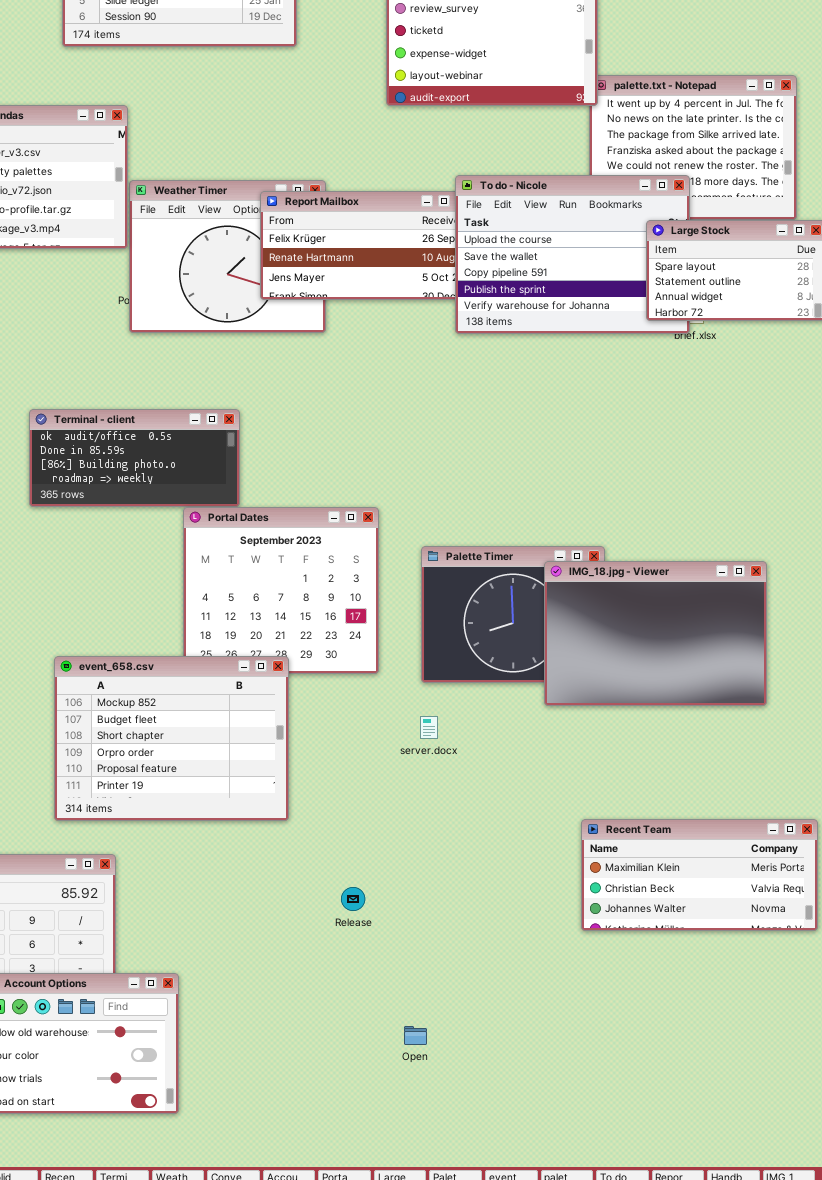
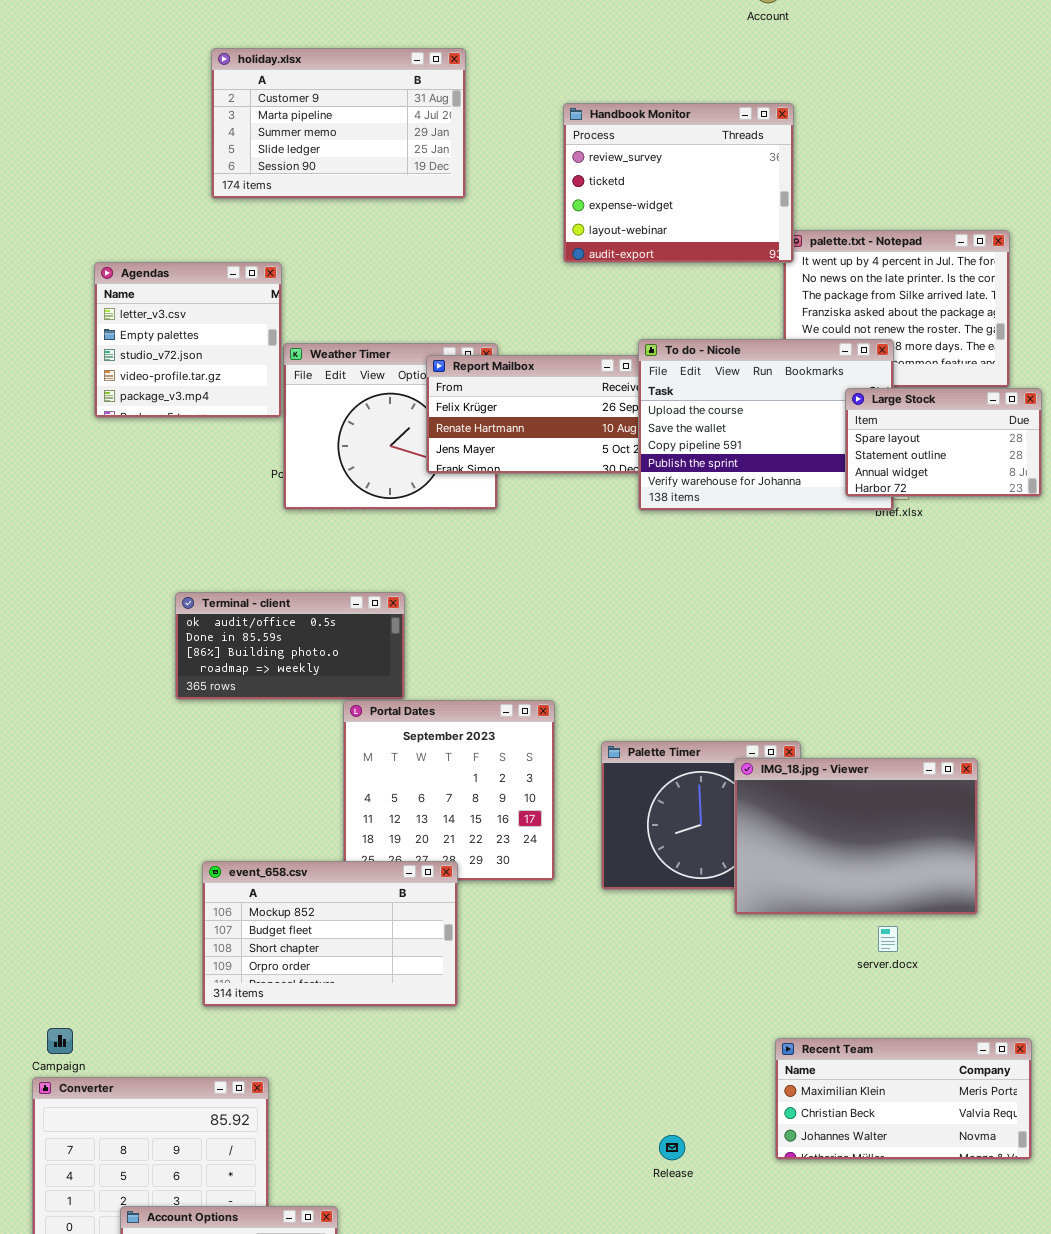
event_658.csv: [54,656,289,821] -> [202,861,458,1007], resized
server.docx: [420,716,438,739] -> [878,926,898,952], moved
Release: [341,887,365,911] -> [659,1135,685,1160], moved

